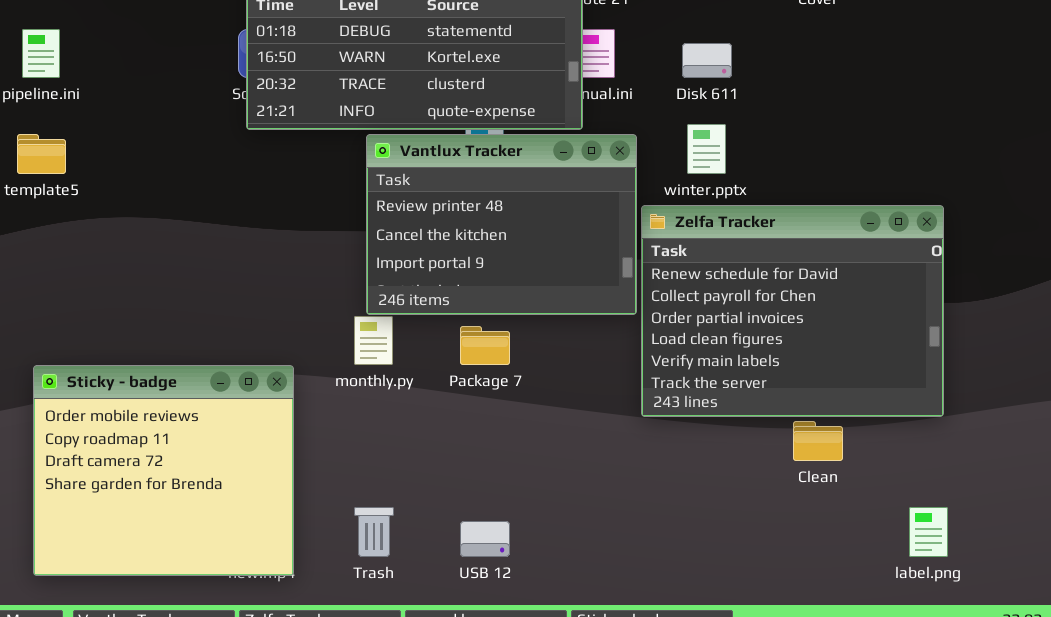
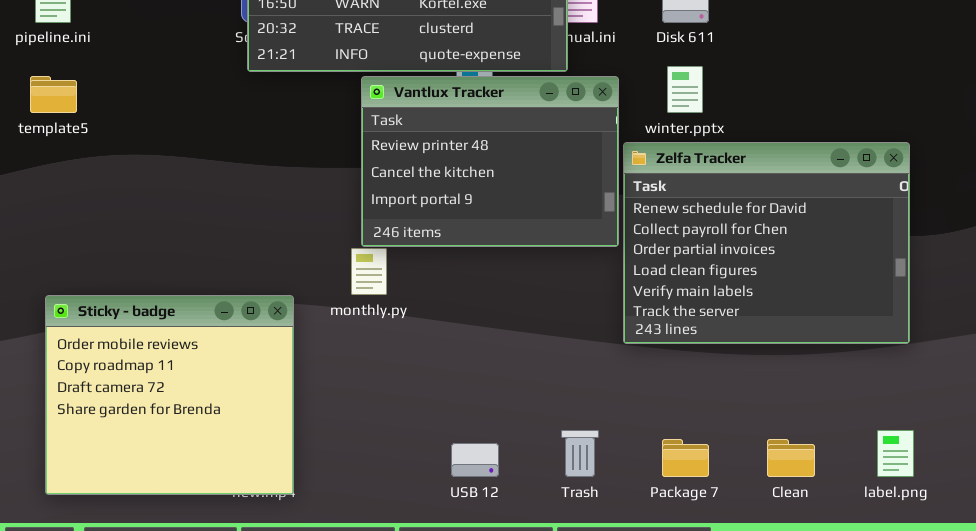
Package 7: [460,326,510,365] -> [662,439,709,477], moved
Clean: [793,421,843,461] -> [767,439,815,477], moved
Trash: [354,507,394,557] -> [561,430,599,477], moved

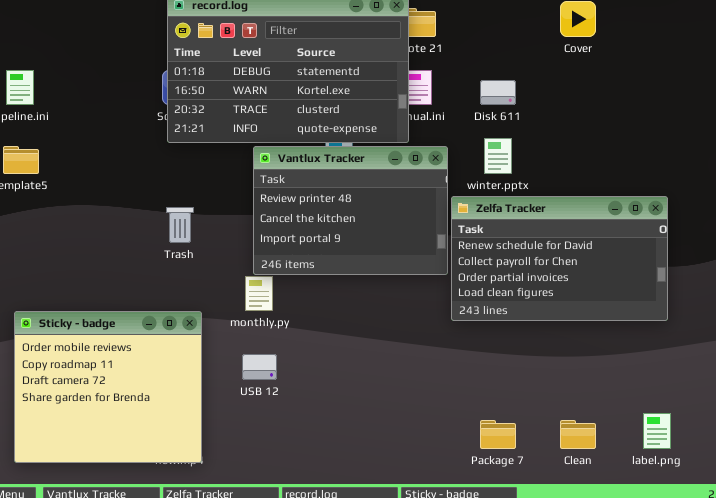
Zelfa Tracker: [623,142,910,344] -> [451,196,668,321], resized
Trash: [561,430,599,477] -> [166,207,194,243], moved
USB 12: [451,443,499,477] -> [242,354,277,380], moved

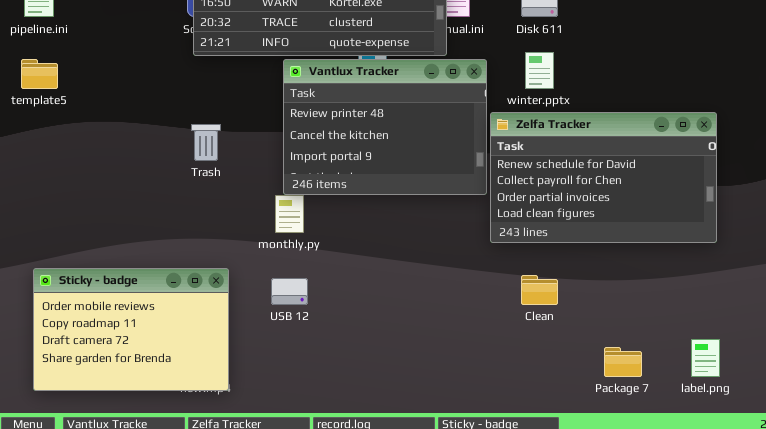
Sticky - badge: [14,311,202,463] -> [33,268,229,391], resized
Package 7: [480,420,516,449] -> [604,347,642,377], moved
Clean: [560,420,596,449] -> [521,275,558,305], moved

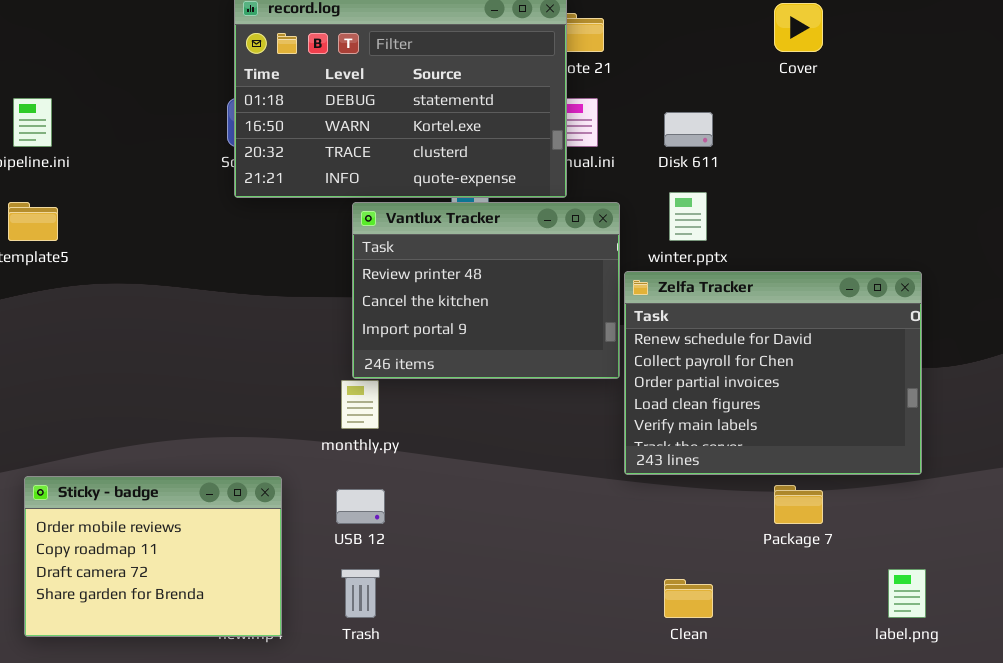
Zelfa Tracker: [490,112,717,243] -> [624,271,922,475], resized
Trash: [191,124,221,161] -> [341,569,380,618], moved
Clean: [521,275,558,305] -> [664,579,713,618], moved
Package 7: [604,347,642,377] -> [774,485,823,524], moved

